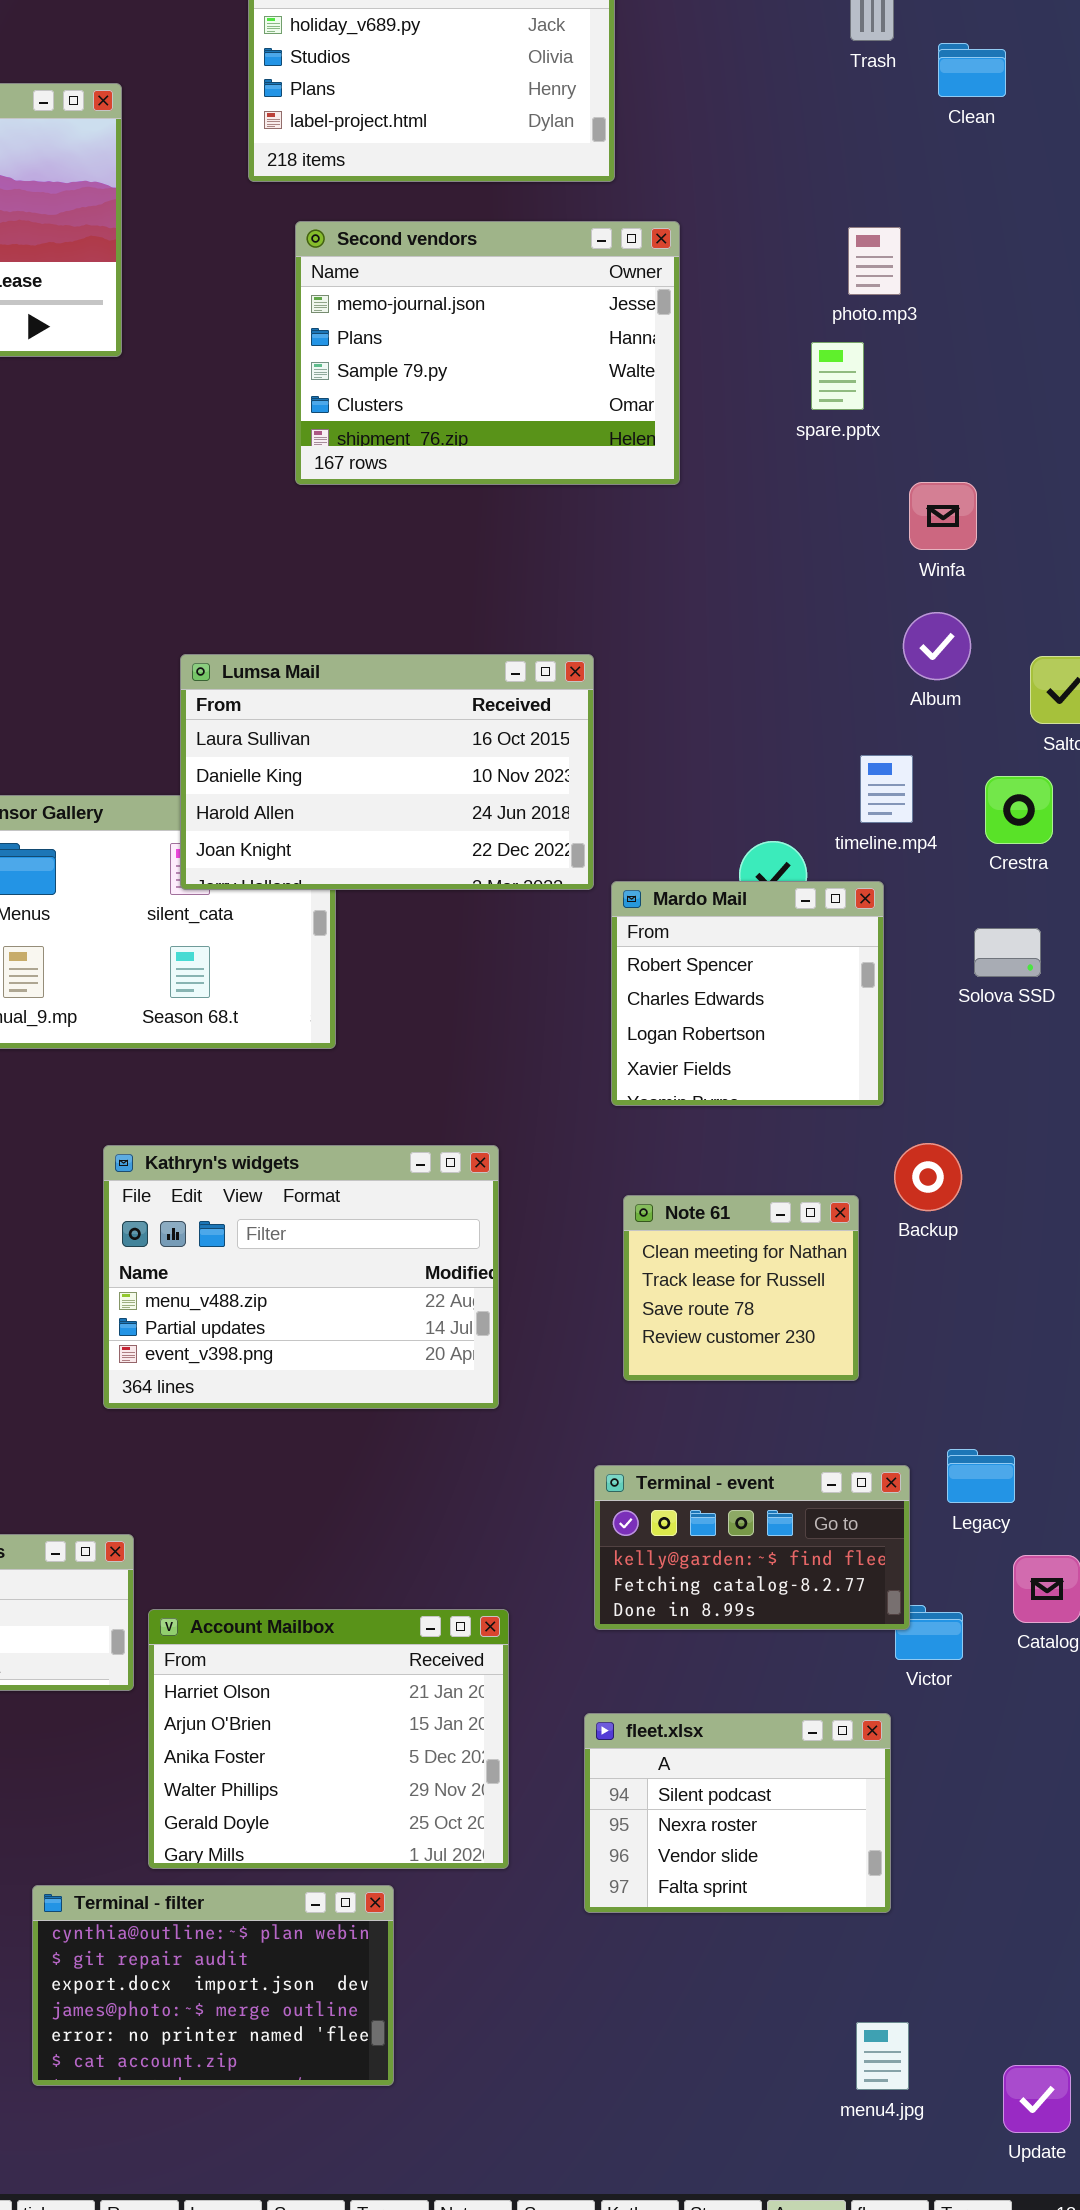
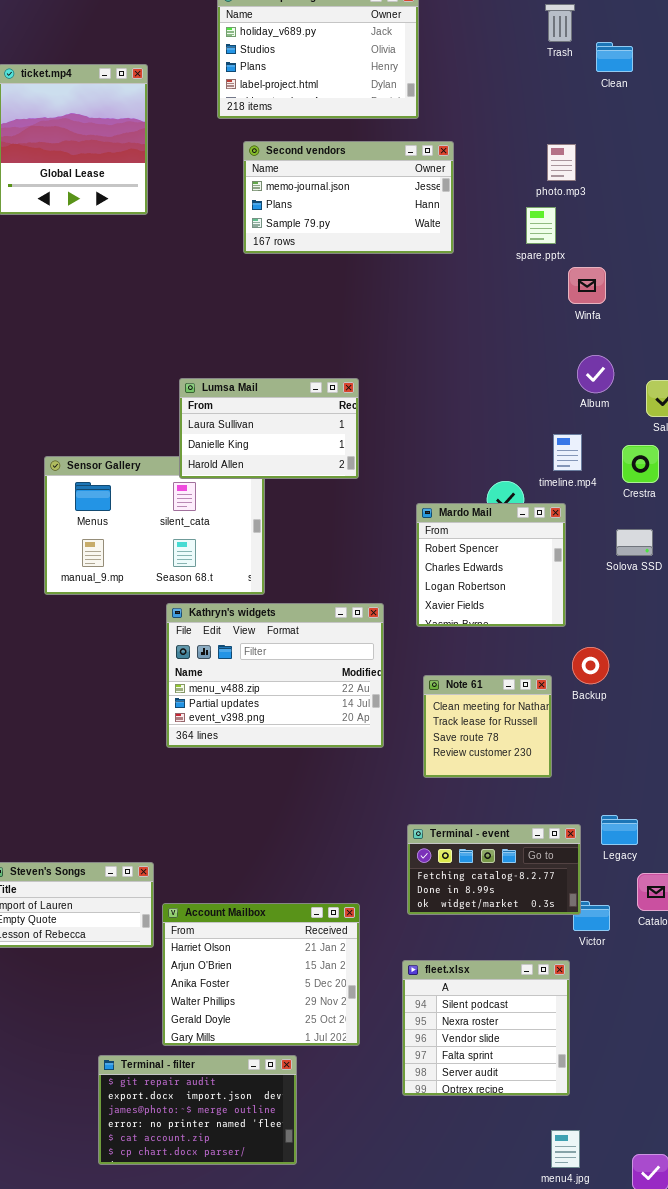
Second vendors: [295,221,680,485] -> [243,141,454,254], resized
Winfa: [909,482,977,550] -> [568,267,606,304], moved
Lumsa Mail: [180,654,594,890] -> [179,378,359,479], resized
Kathryn's widgets: [103,1145,499,1409] -> [166,603,384,748], moved
Terminal - event: [594,1465,910,1630] -> [407,824,581,915], scrolled down 1 row
fleet.xlsx: [584,1713,891,1913] -> [402,960,570,1096], resized
Terminal - filter: [32,1885,394,2086] -> [98,1055,297,1165], scrolled down 1 row

